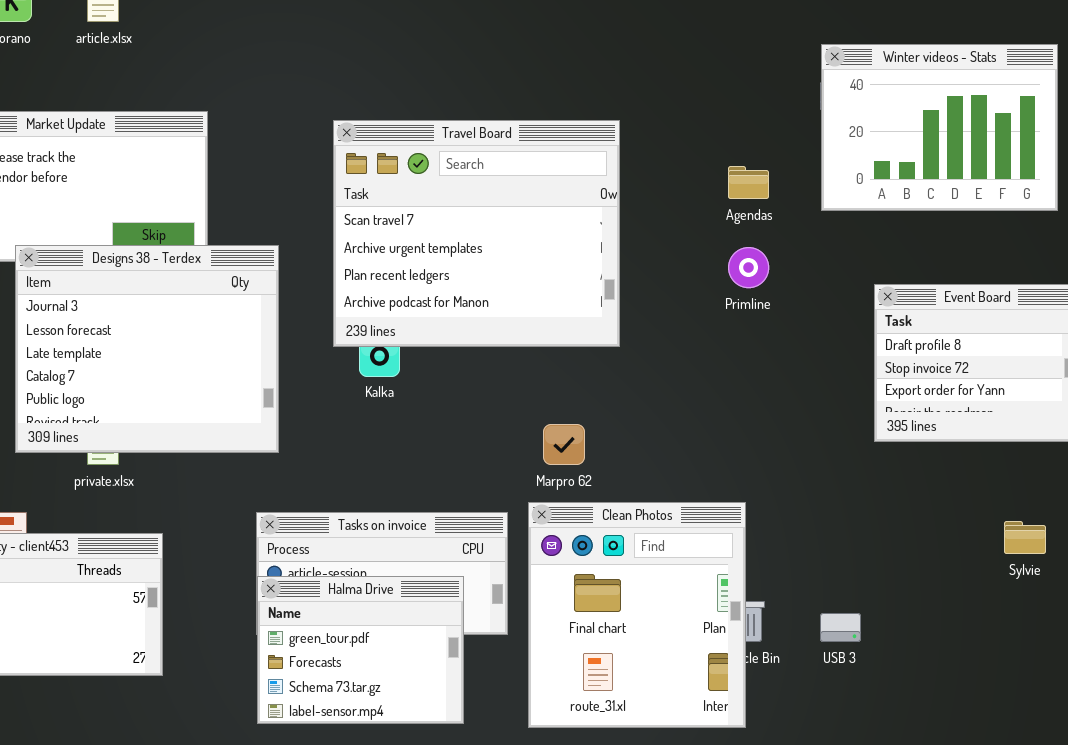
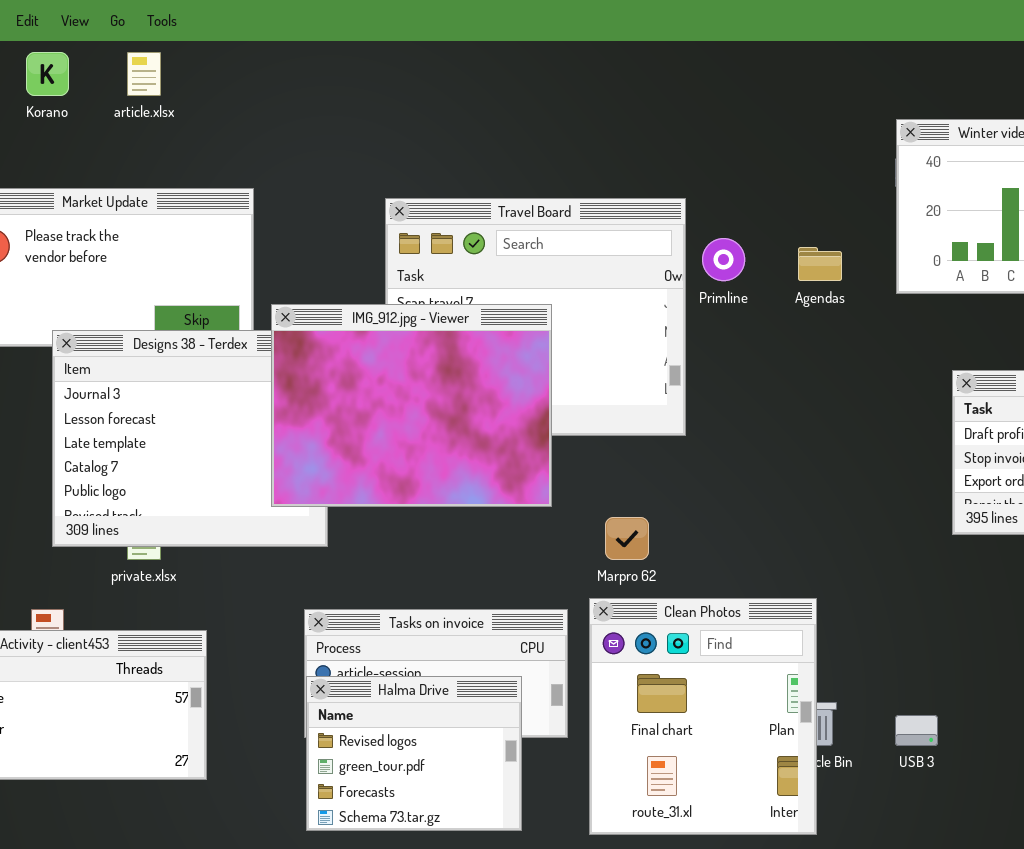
IMG_912.jpg - Viewer: none -> [271,304,552,507], opened
Primline: [728,247,769,288] -> [702,238,745,281], moved
Halma Drive: [257,576,464,724] -> [306,676,522,831], scrolled up 1 row

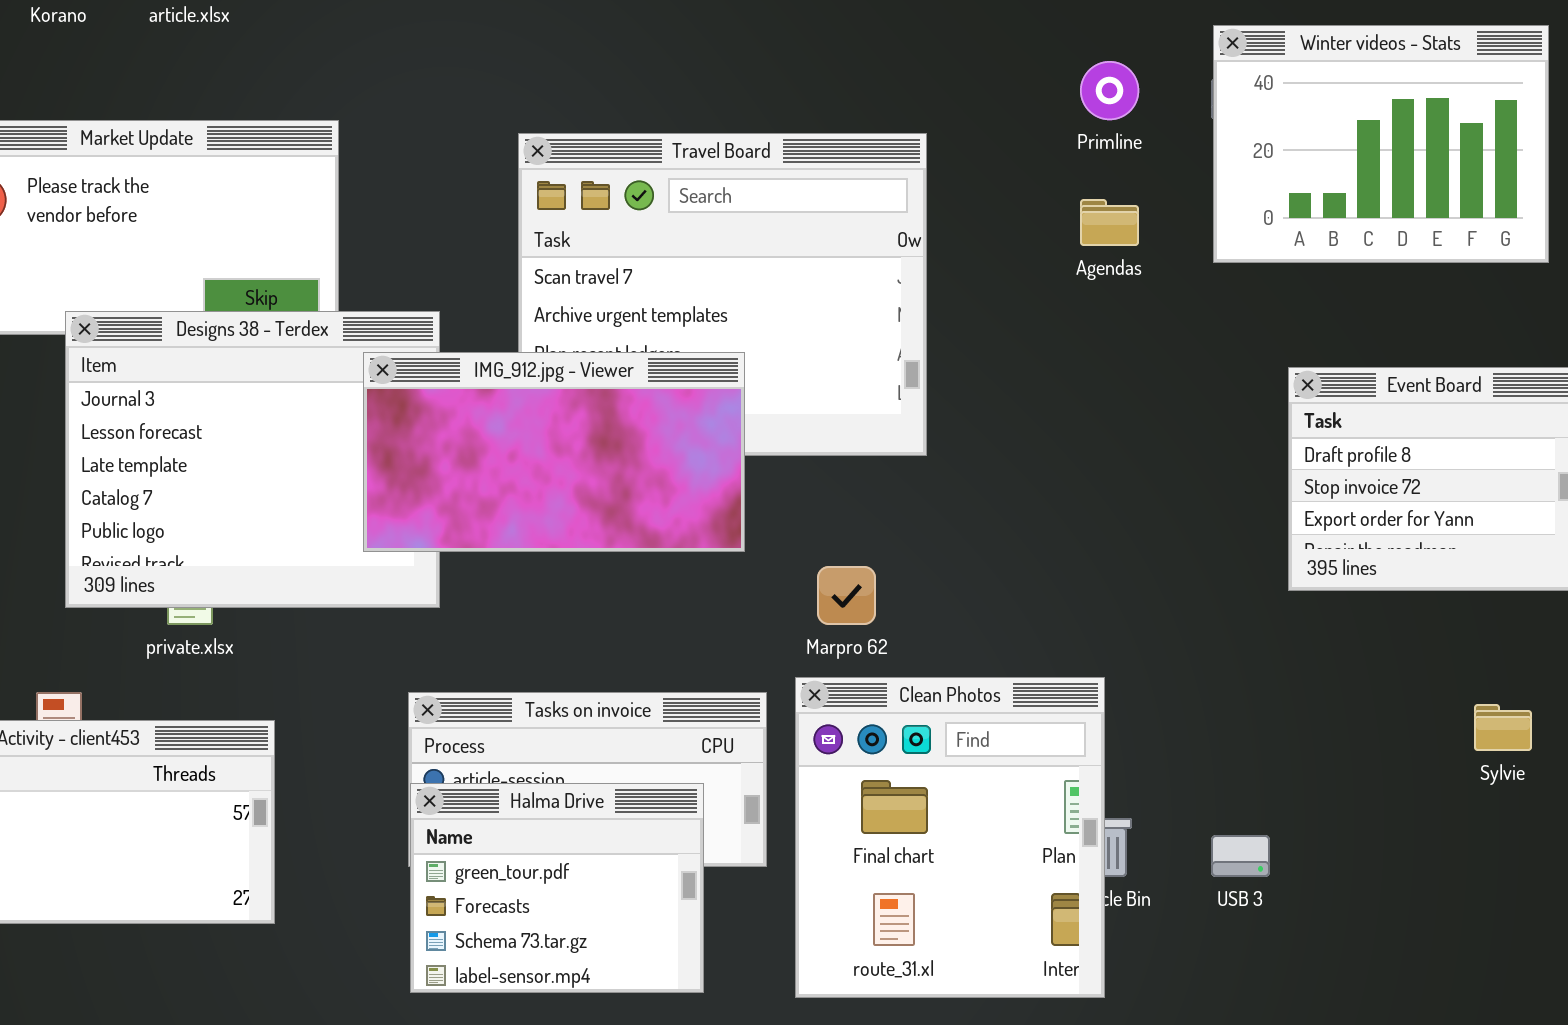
Primline: [702,238,745,281] -> [1080,61,1139,120], moved
IMG_912.jpg - Viewer: [271,304,552,507] -> [363,352,745,552], resized
Halma Drive: [306,676,522,831] -> [410,783,704,993], scrolled down 1 row

